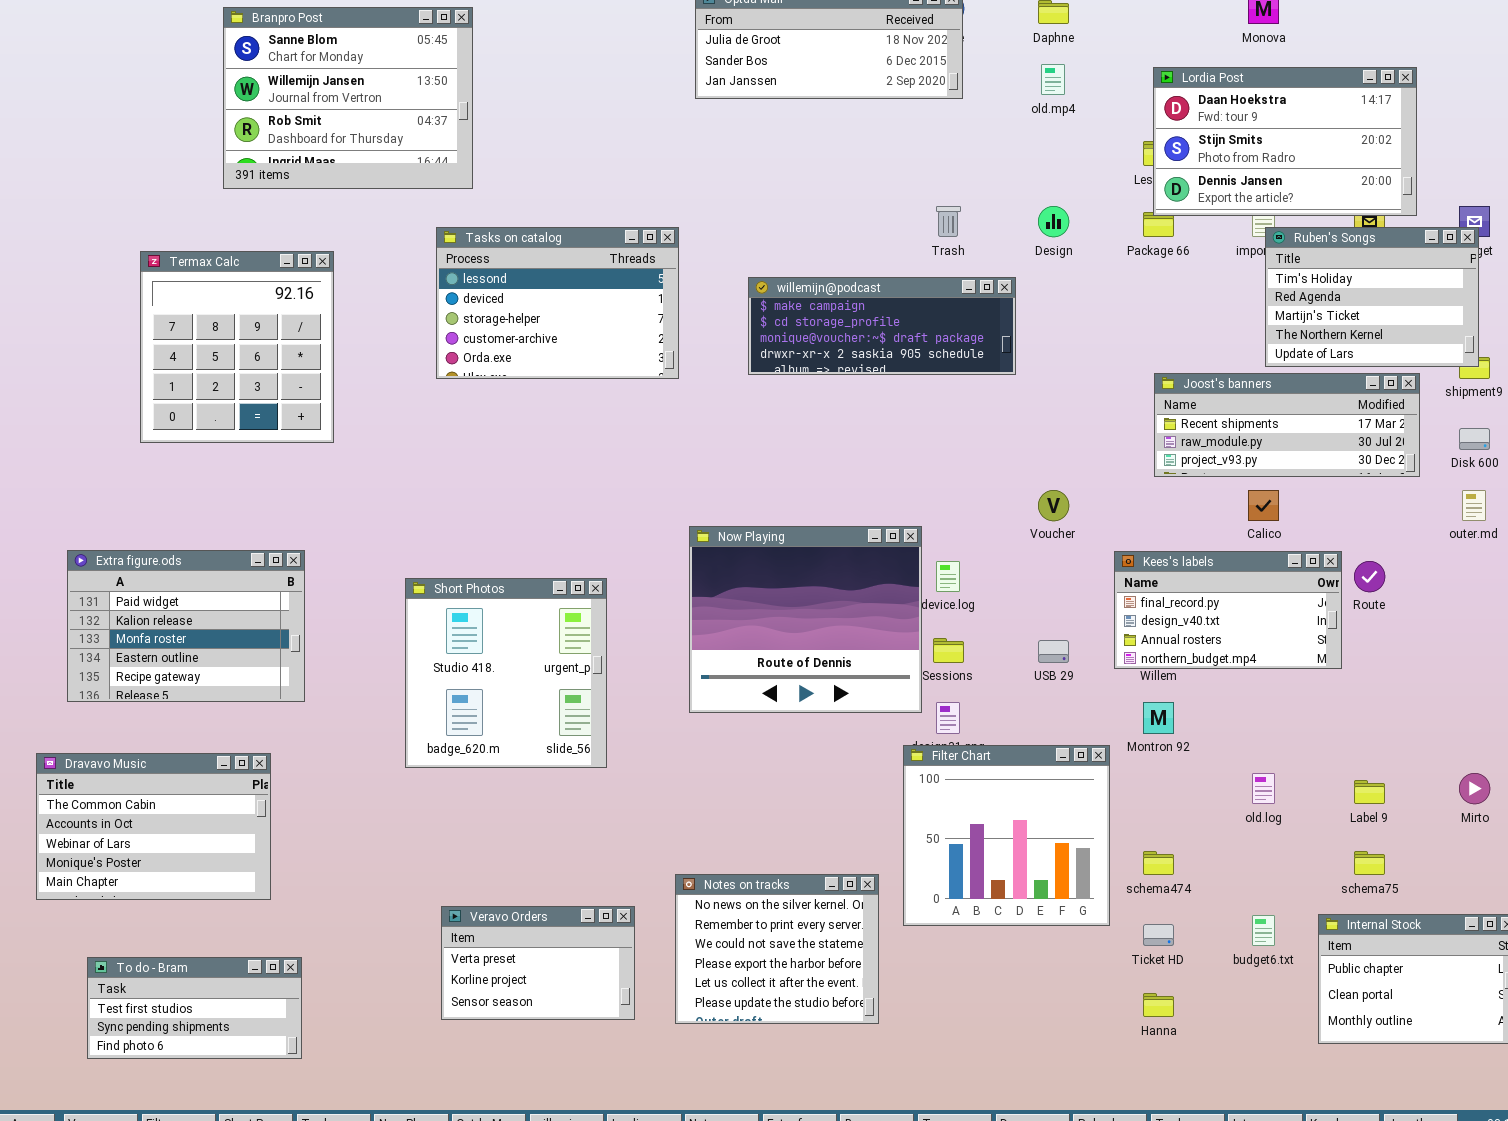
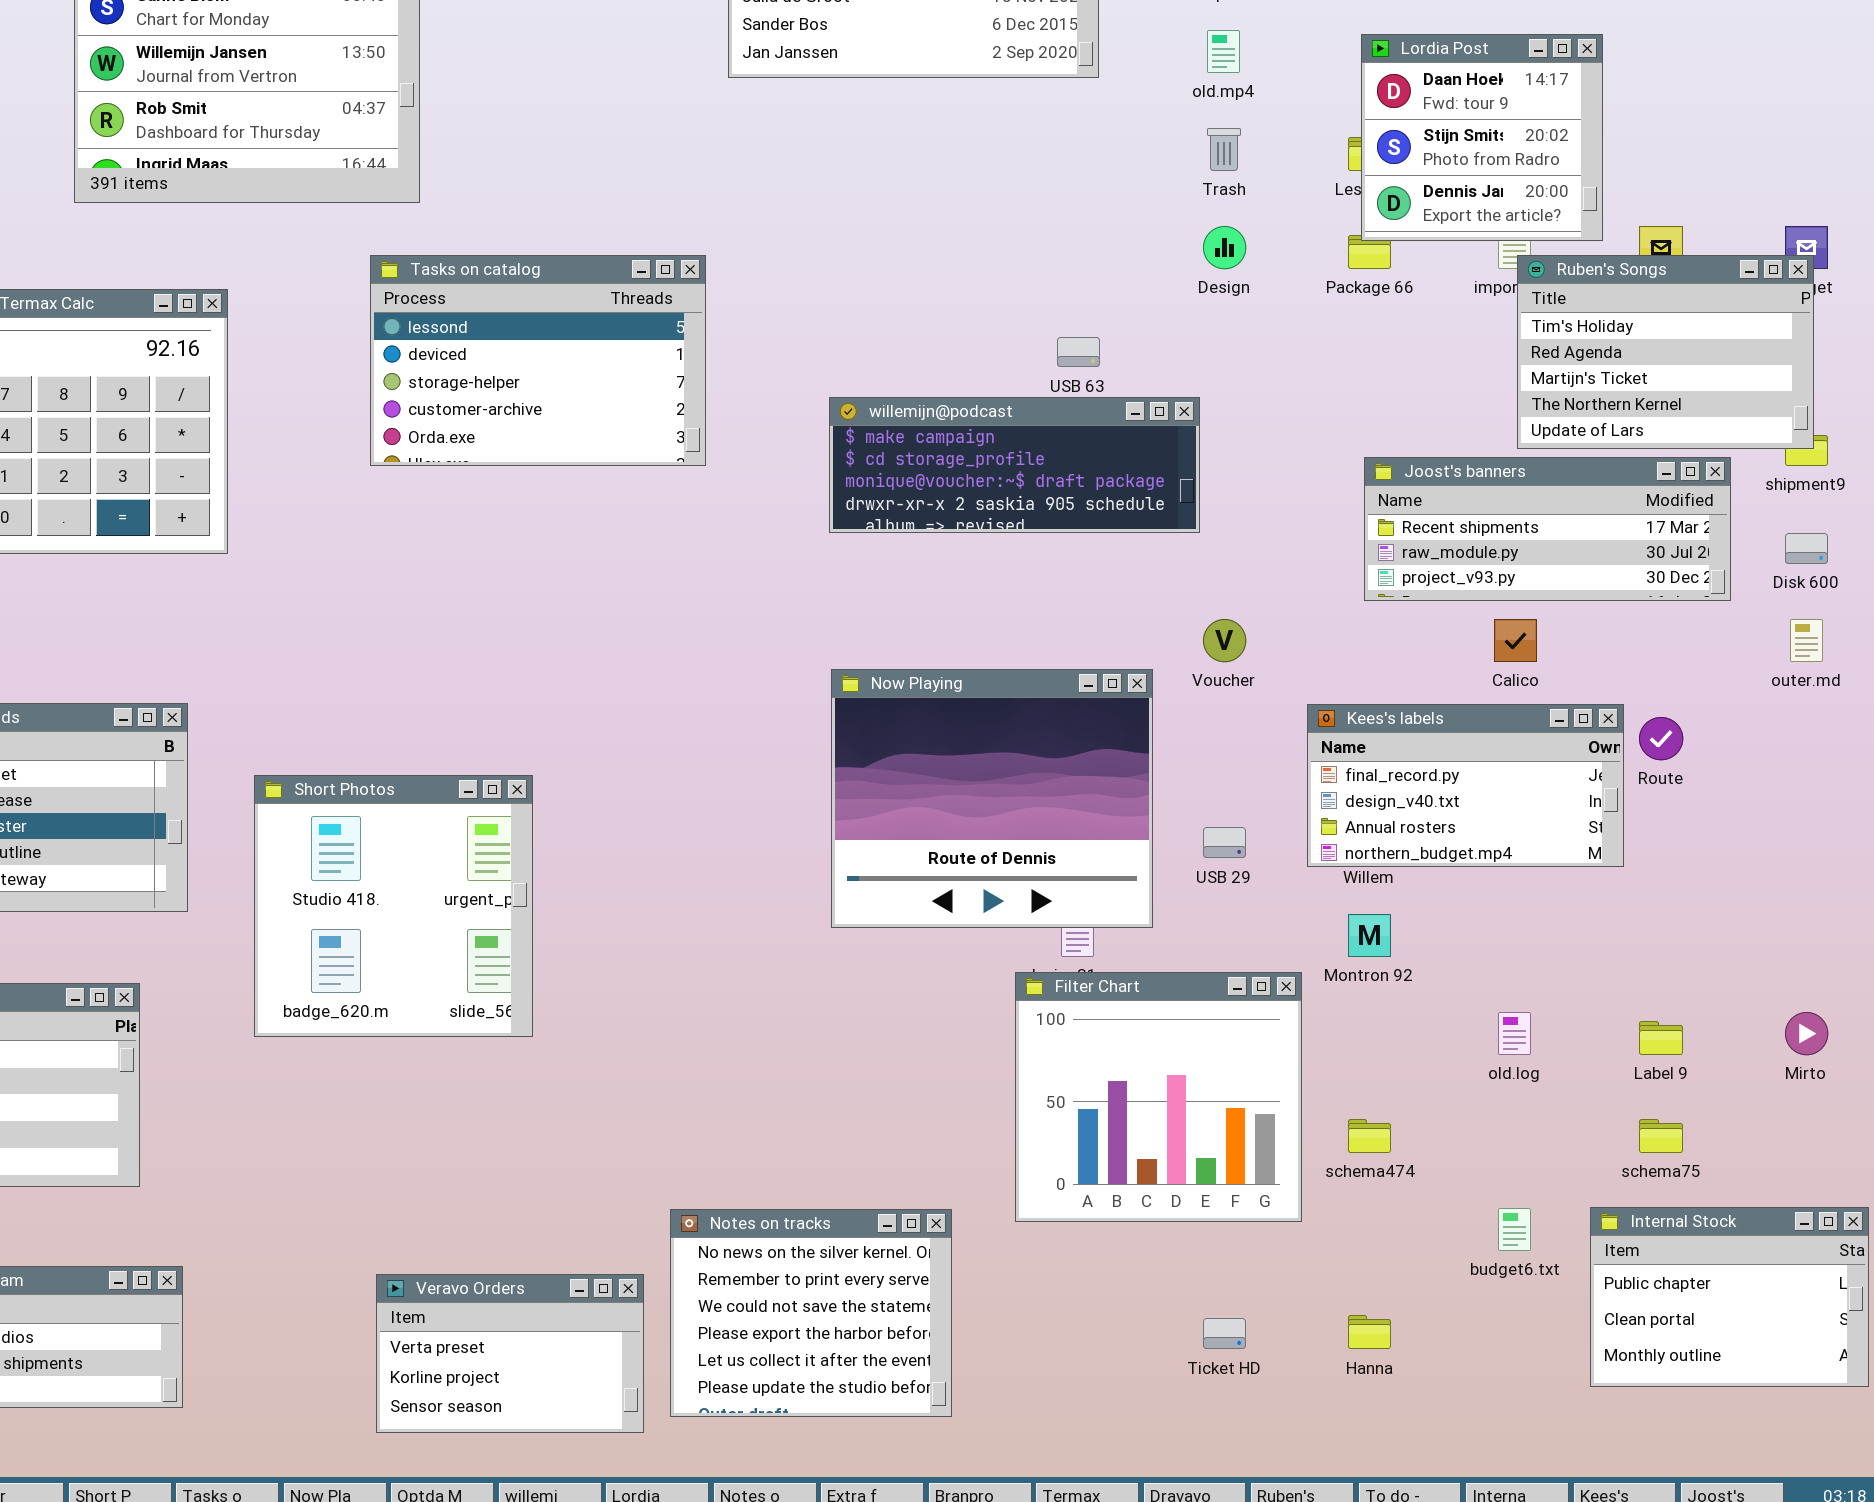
Lordia Post: [1153,67,1417,216] -> [1361,34,1603,241], resized
Trash: [936,206,961,237] -> [1207,128,1241,171], moved
willemijn@podcast: [748,277,1016,375] -> [829,397,1200,533], moved
Now Playing: [689,526,922,713] -> [831,669,1153,928], moved
Short Photos: [405,578,607,768] -> [254,775,533,1037], moved
Notes on tracks: [675,874,879,1024] -> [670,1209,952,1417], moved
Veravo Orders: [441,906,635,1020] -> [376,1274,644,1433], moved
Ticket HD: [1143,924,1174,946] -> [1203,1318,1246,1349], moved

